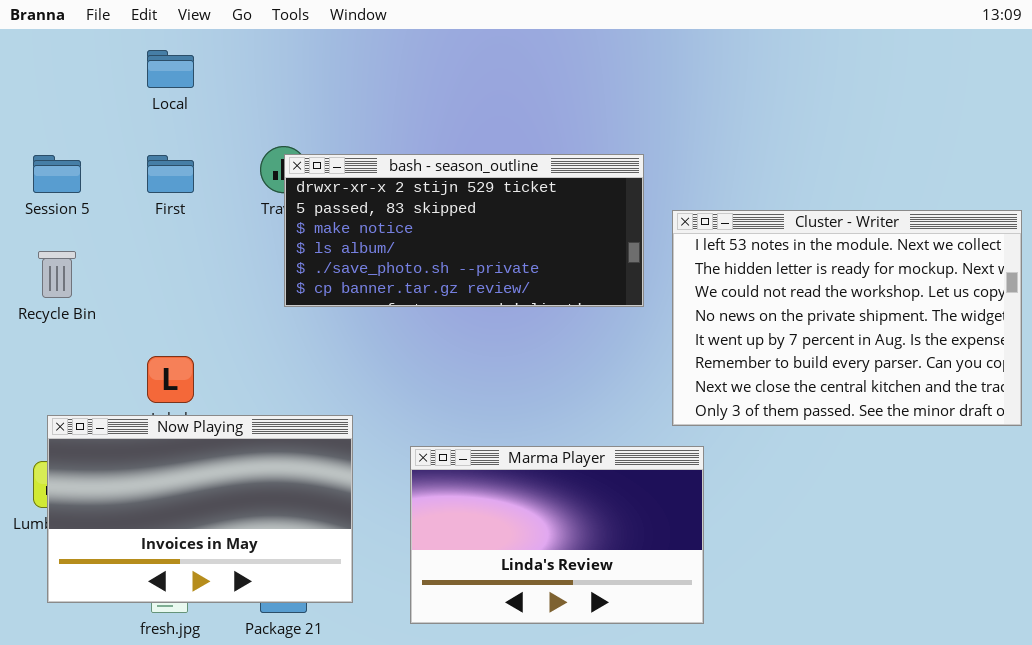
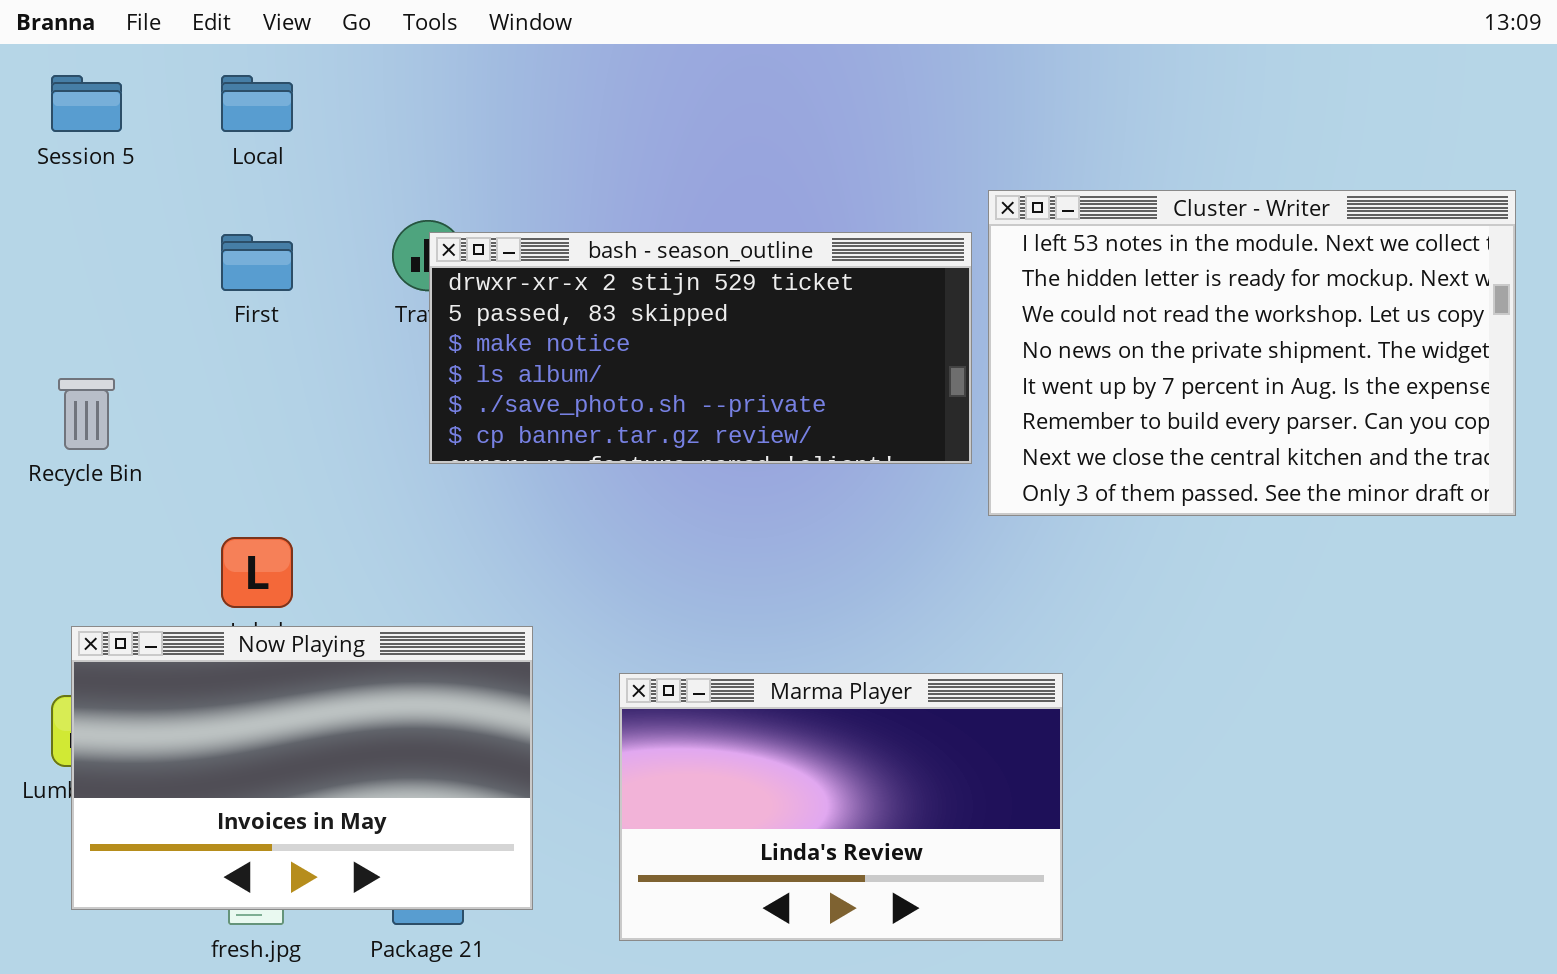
Session 5: [33,155,81,193] -> [51,75,122,132], moved
Cluster - Writer: [672,210,1022,426] -> [988,190,1516,516], moved

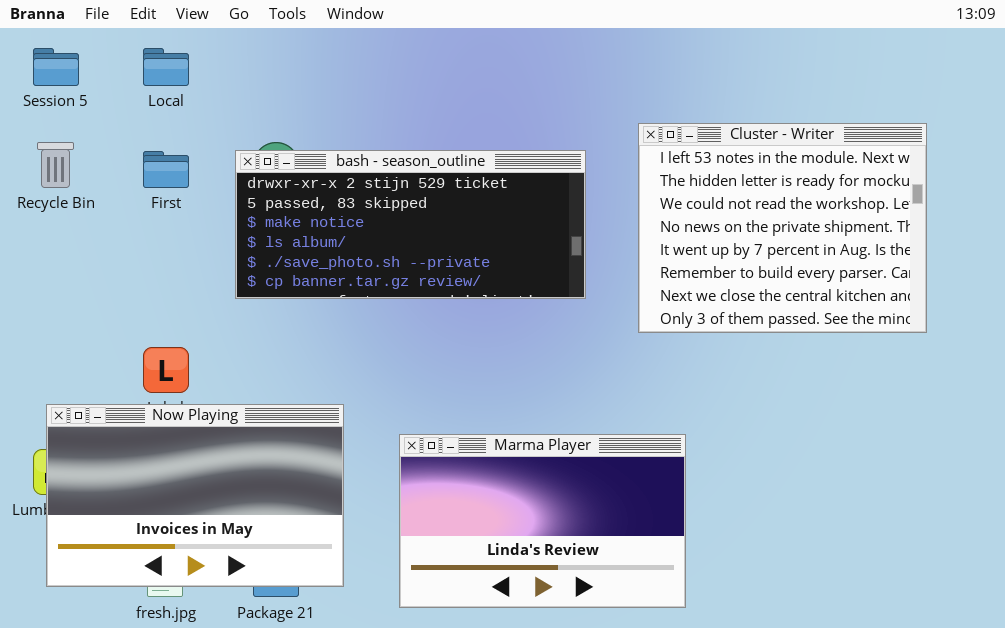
Cluster - Writer: [988,190,1516,516] -> [638,123,927,333], resized
bash - season_outline: [429,232,972,464] -> [235,150,586,299], moved
Recycle Bin: [58,378,115,450] -> [37,142,74,188], moved

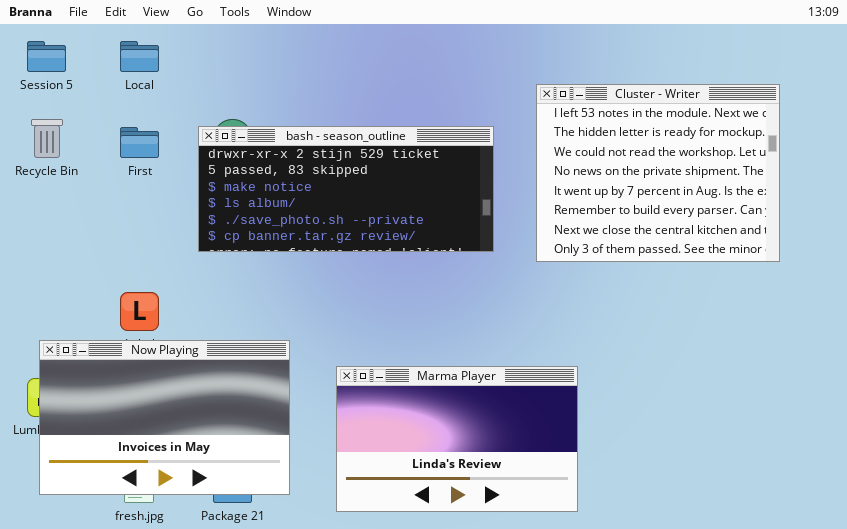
Cluster - Writer: [638,123,927,333] -> [536,84,780,262], moved

